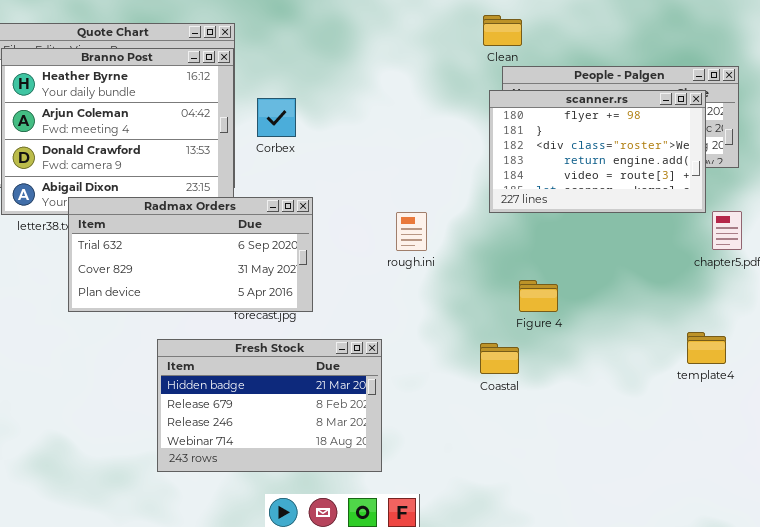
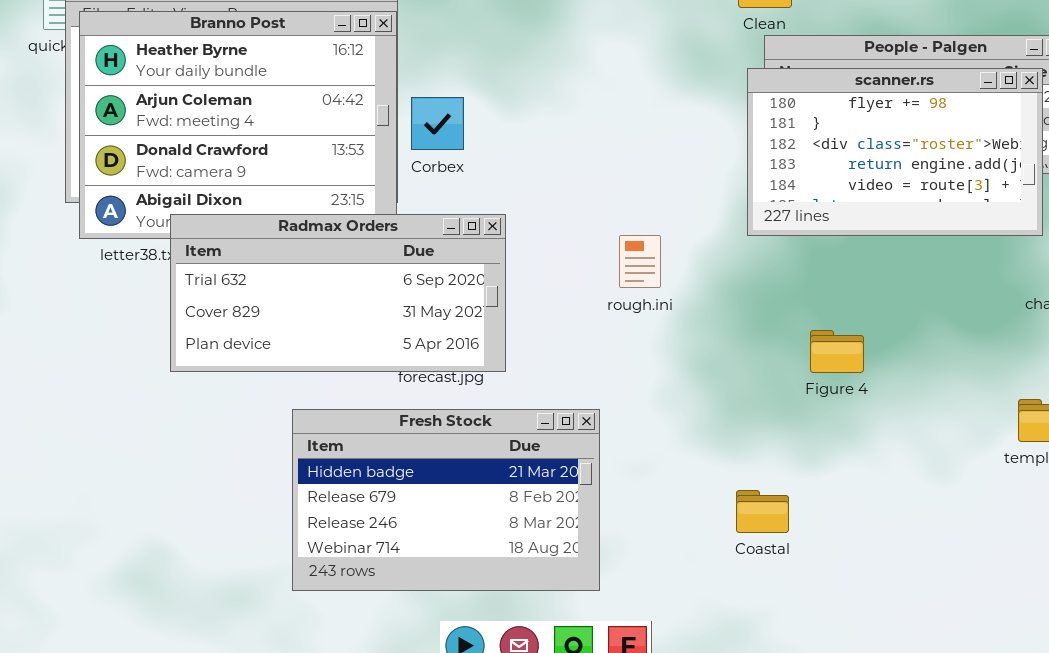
Corbex: [257,98,296,137] -> [411,97,464,150], moved
Figure 4: [519,280,558,312] -> [810,330,864,373], moved
Coastal: [480,343,519,374] -> [736,490,789,533], moved

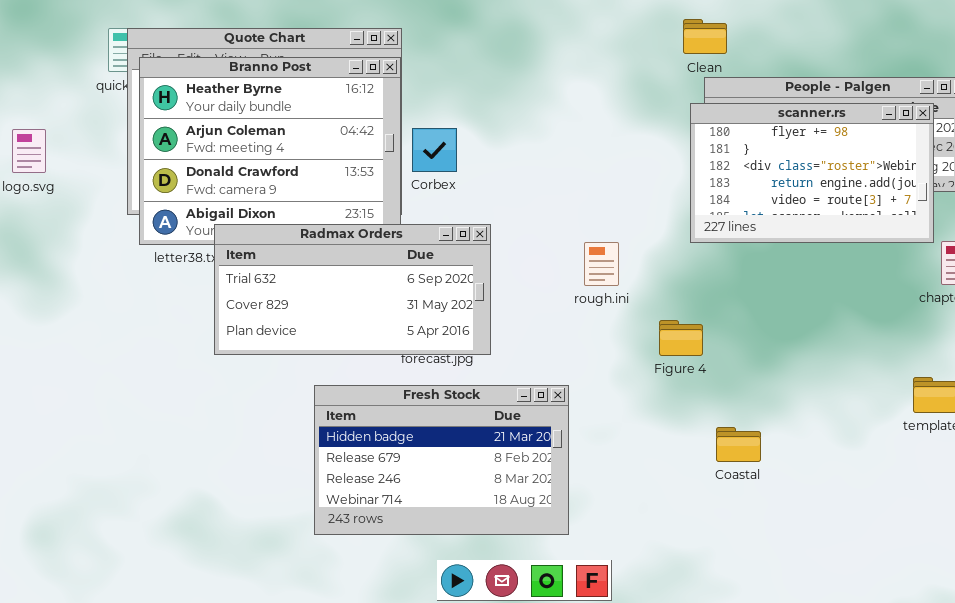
Figure 4: [810,330,864,373] -> [659,320,703,356], moved
Coastal: [736,490,789,533] -> [716,427,761,462], moved

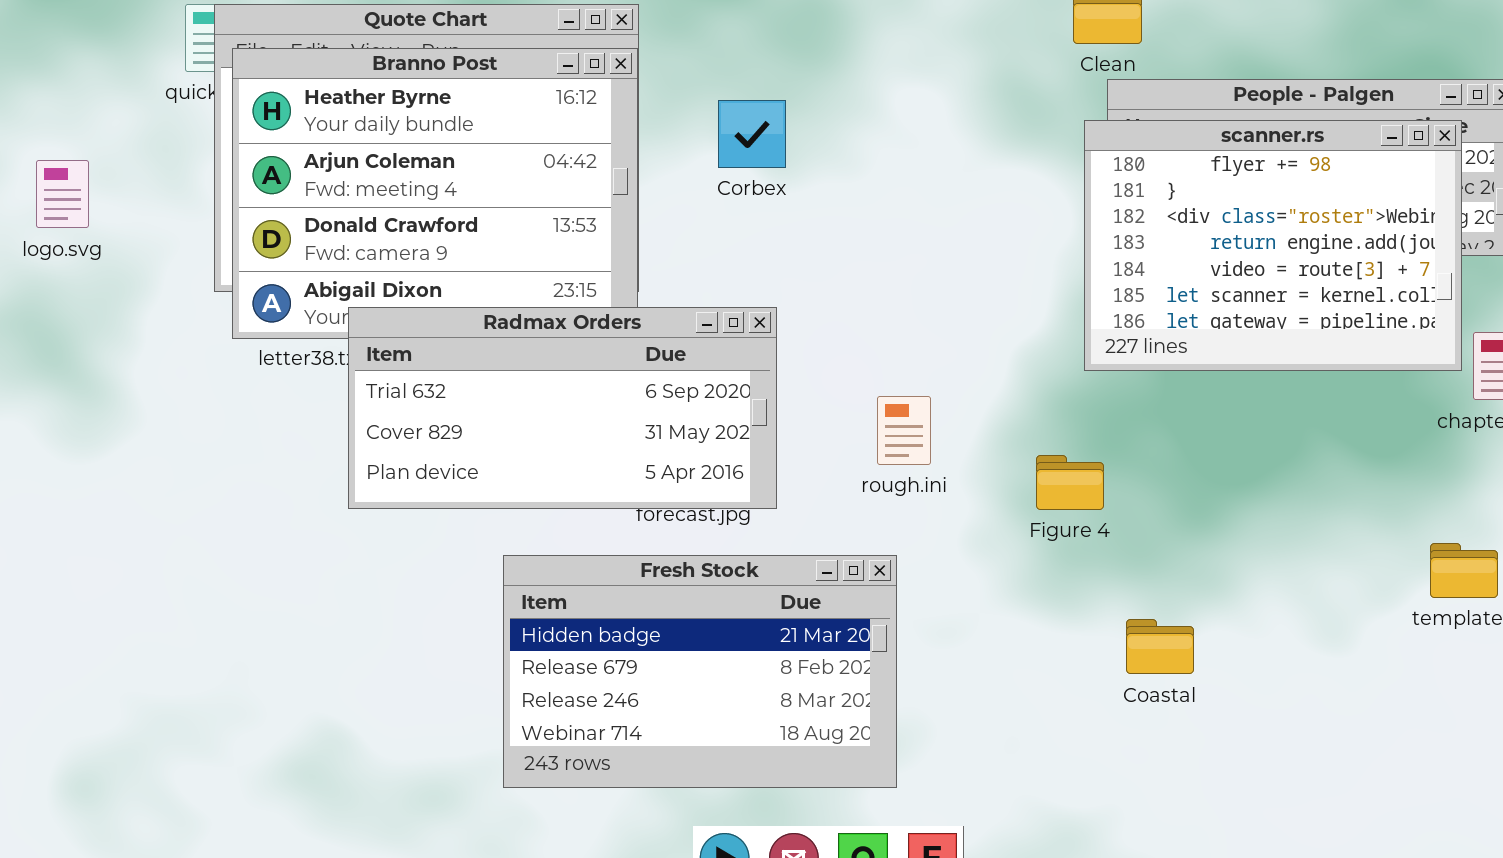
scanner.rs: [690,103,934,243] -> [1084,120,1462,371], resized
Corbex: [412,128,457,172] -> [718,100,786,168], moved
rough.ini: [584,242,619,286] -> [877,396,931,465], moved

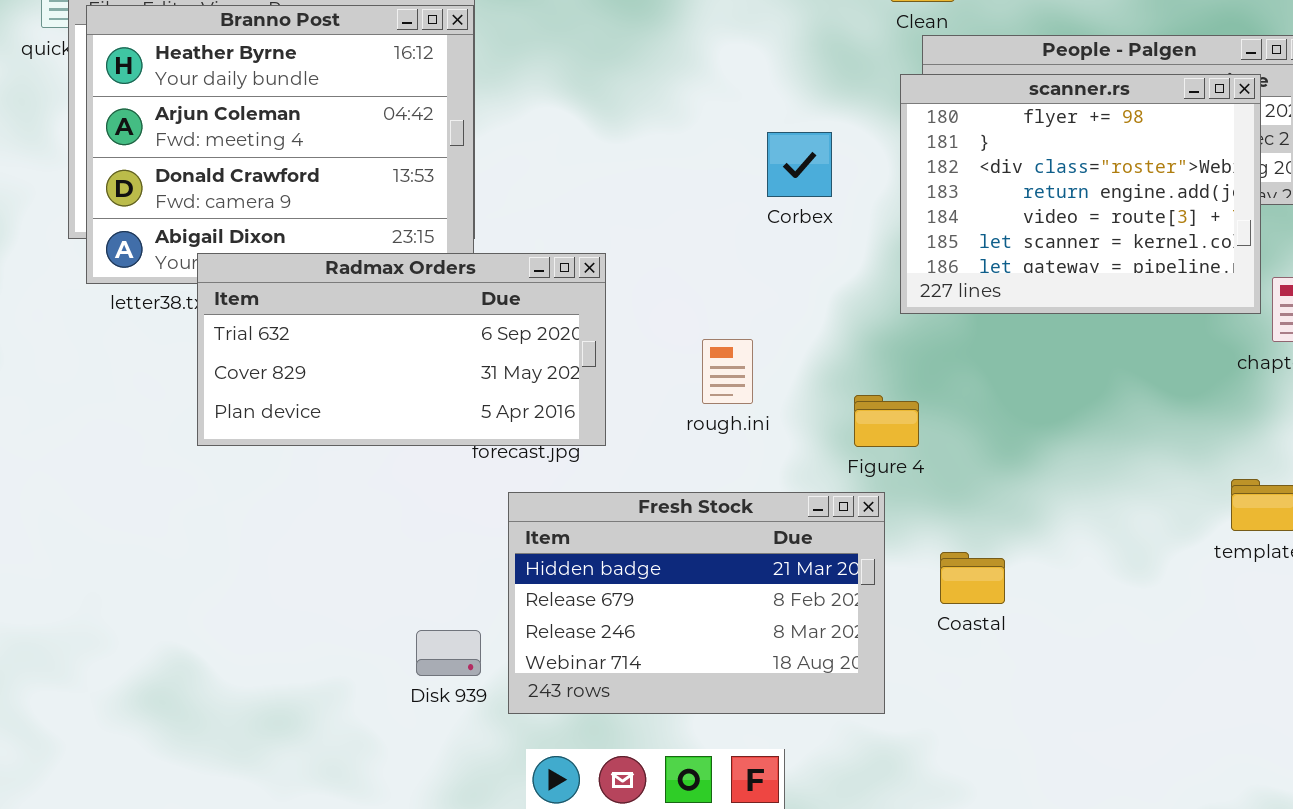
Corbex: [718,100,786,168] -> [767,132,832,197], moved
Fresh Stock: [503,555,897,788] -> [508,492,885,714], moved

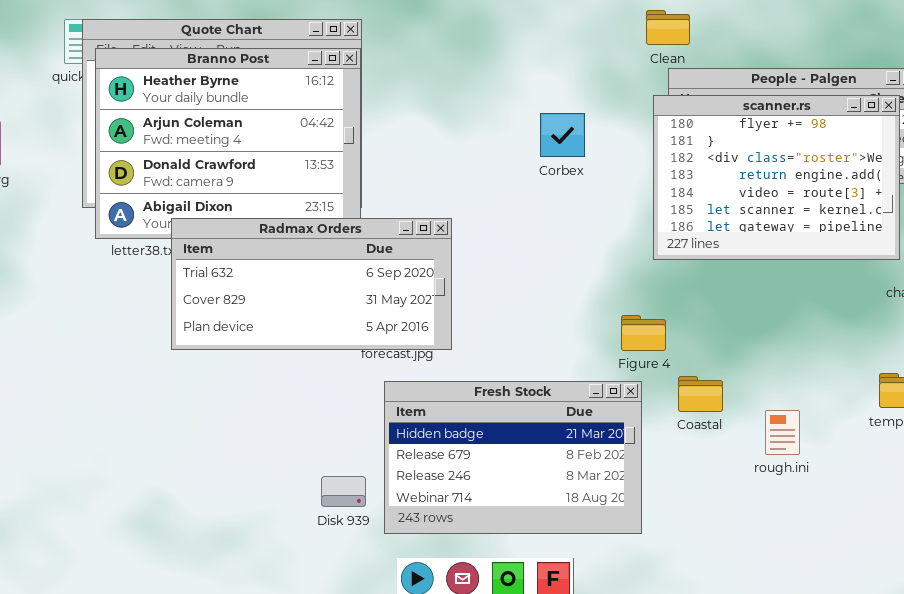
Corbex: [767,132,832,197] -> [540,113,585,157], moved
rough.ini: [702,339,753,404] -> [765,410,800,455], moved
Coastal: [940,552,1005,604] -> [678,376,723,412], moved

